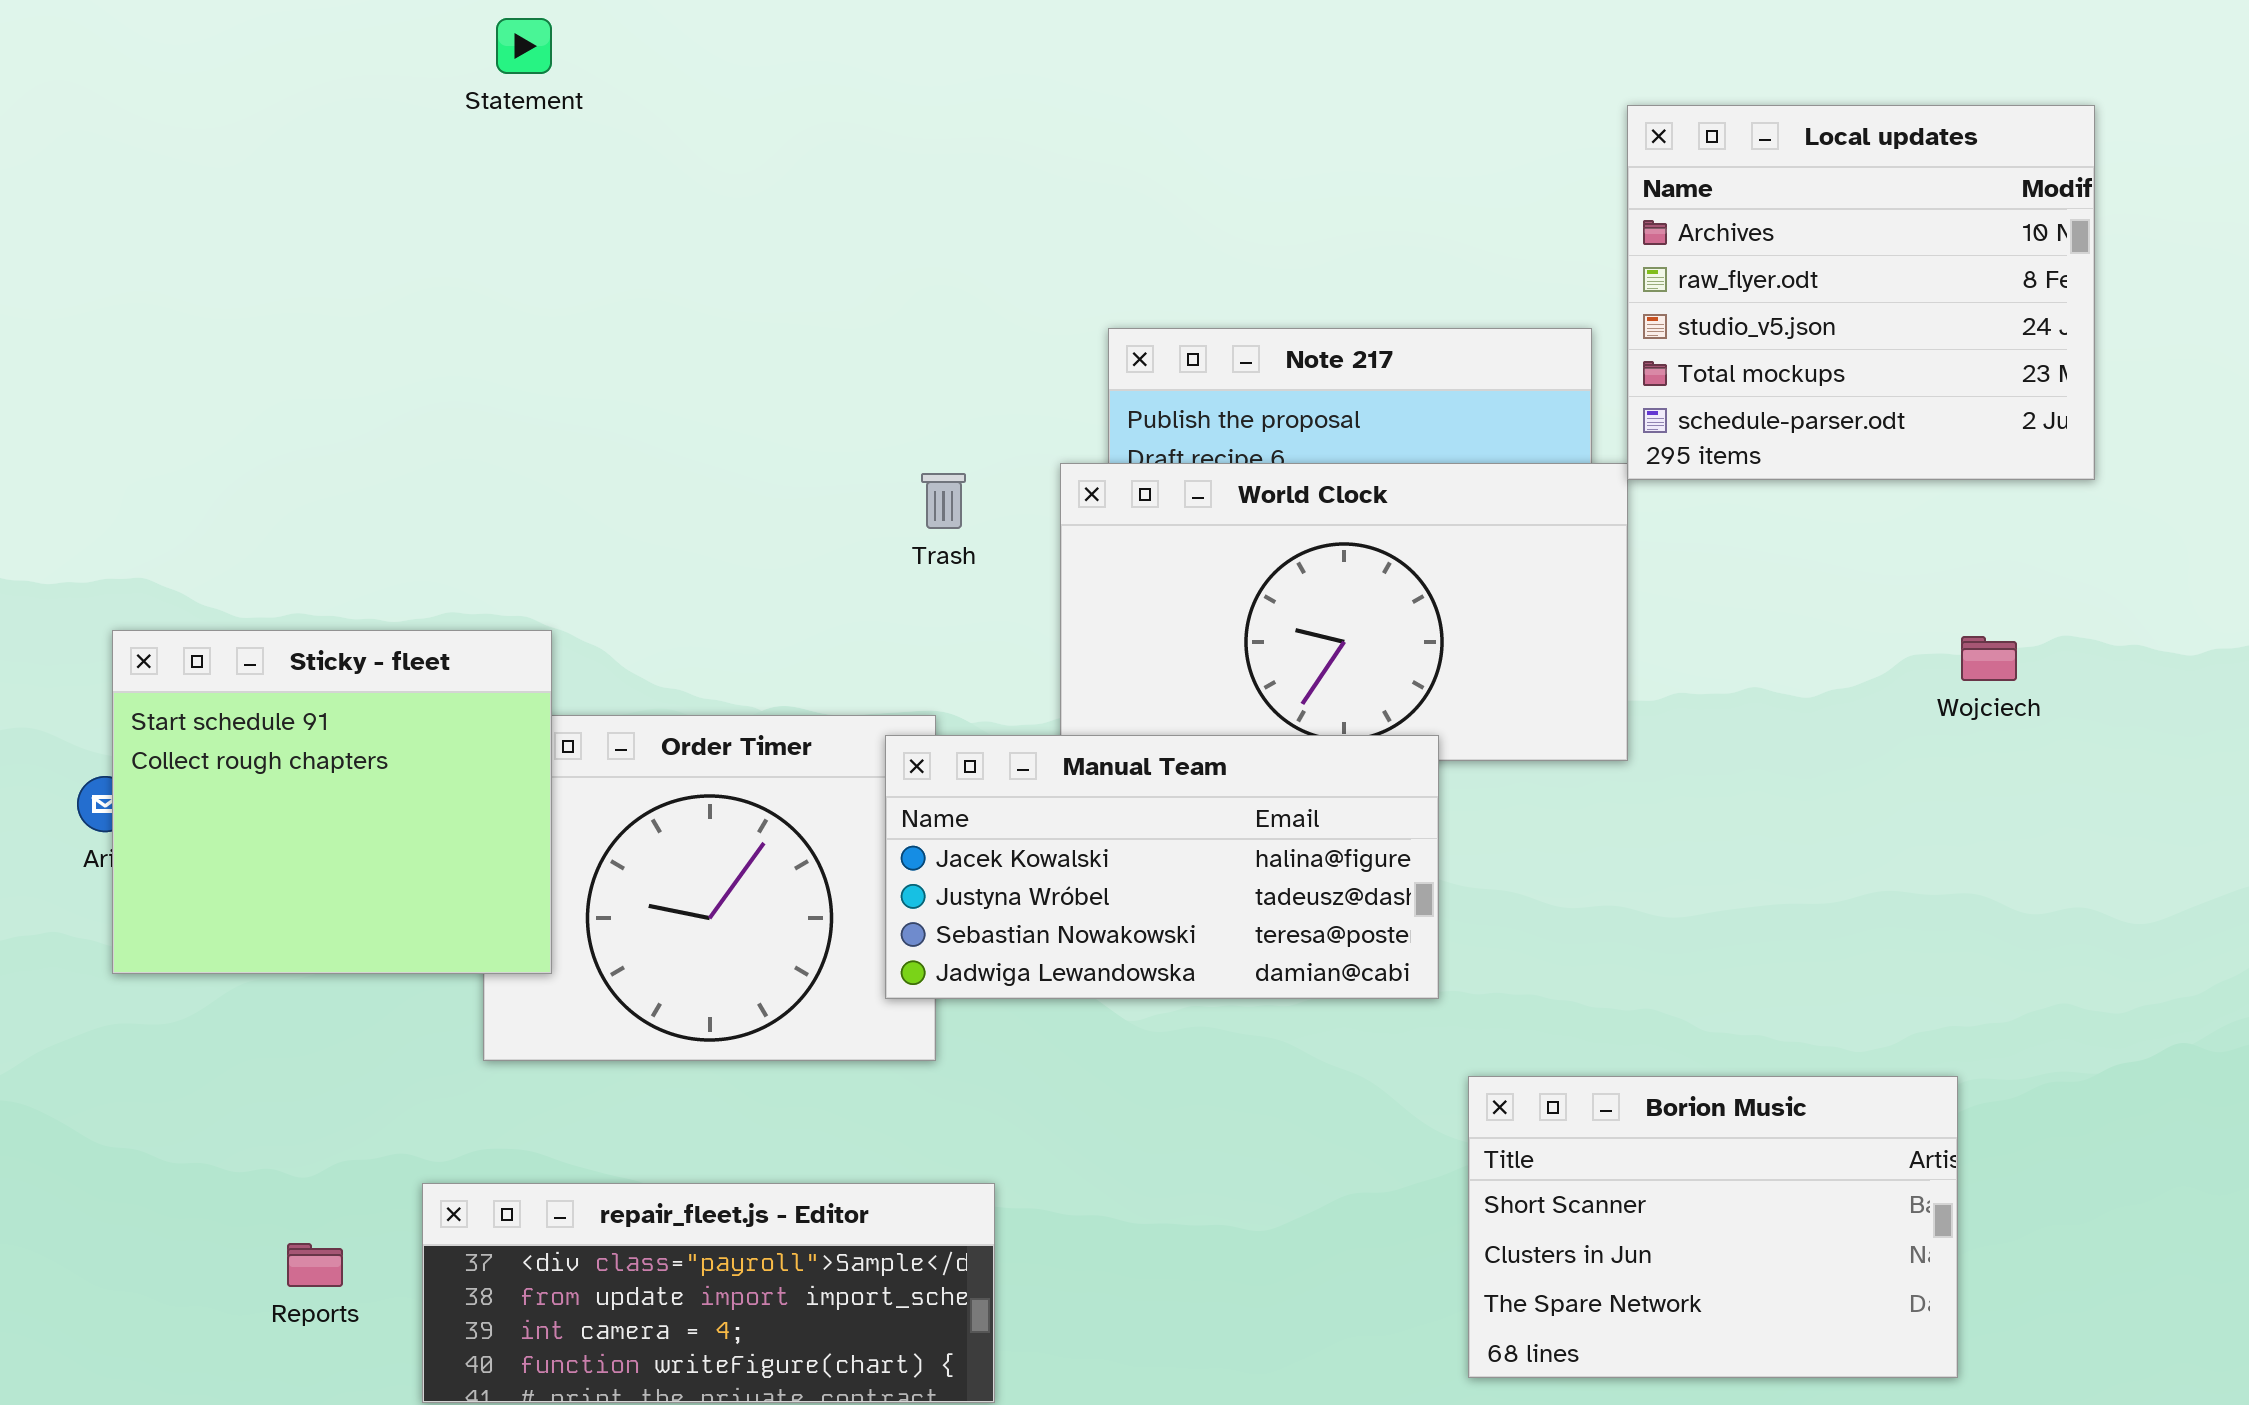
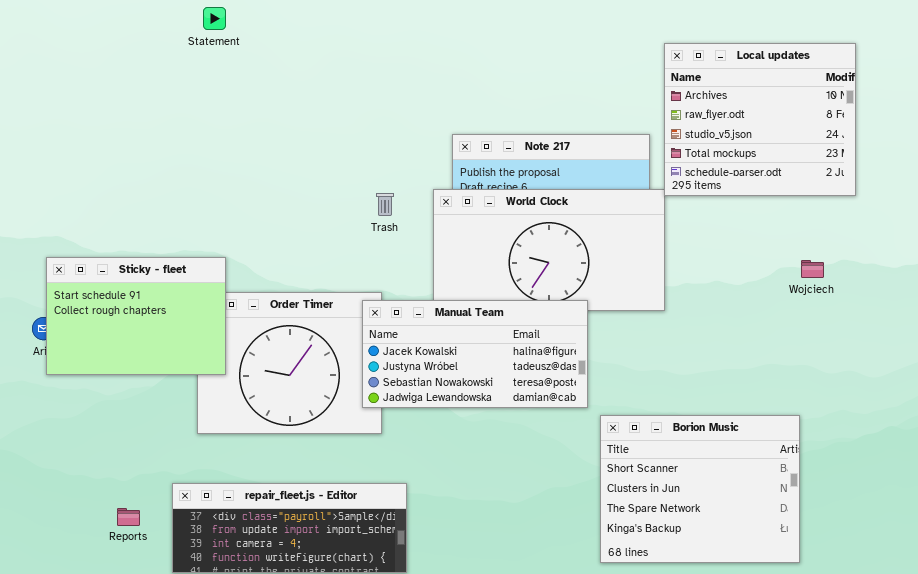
Sticky - fleet: [112,630,552,974] -> [46,257,226,375], resized
Borion Music: [1468,1076,1958,1378] -> [600,415,800,563], resized

